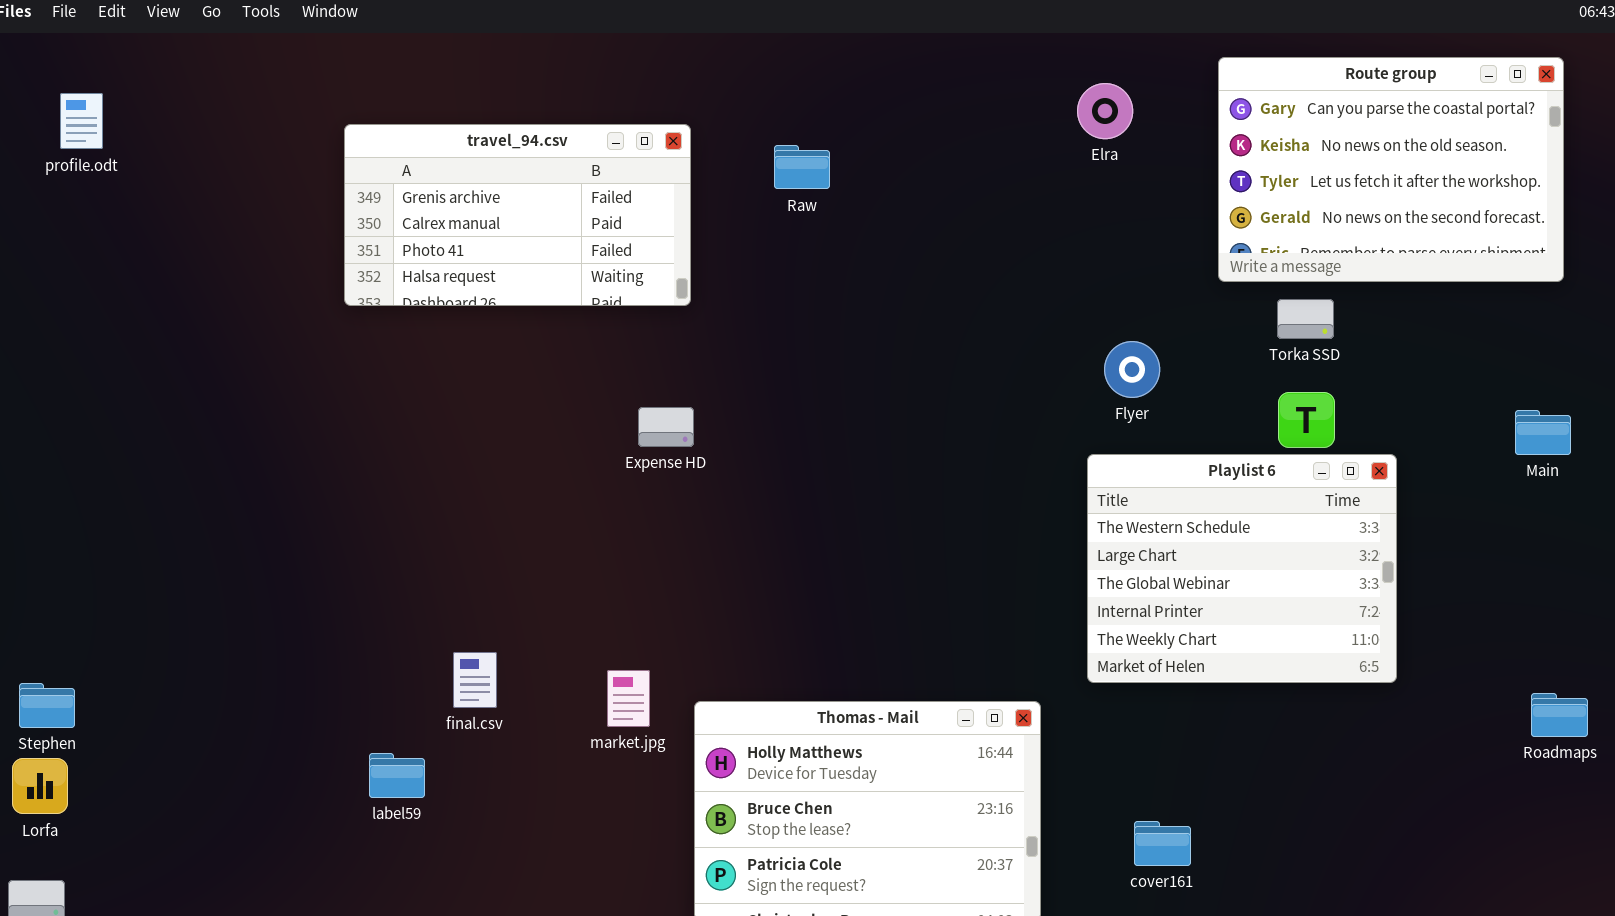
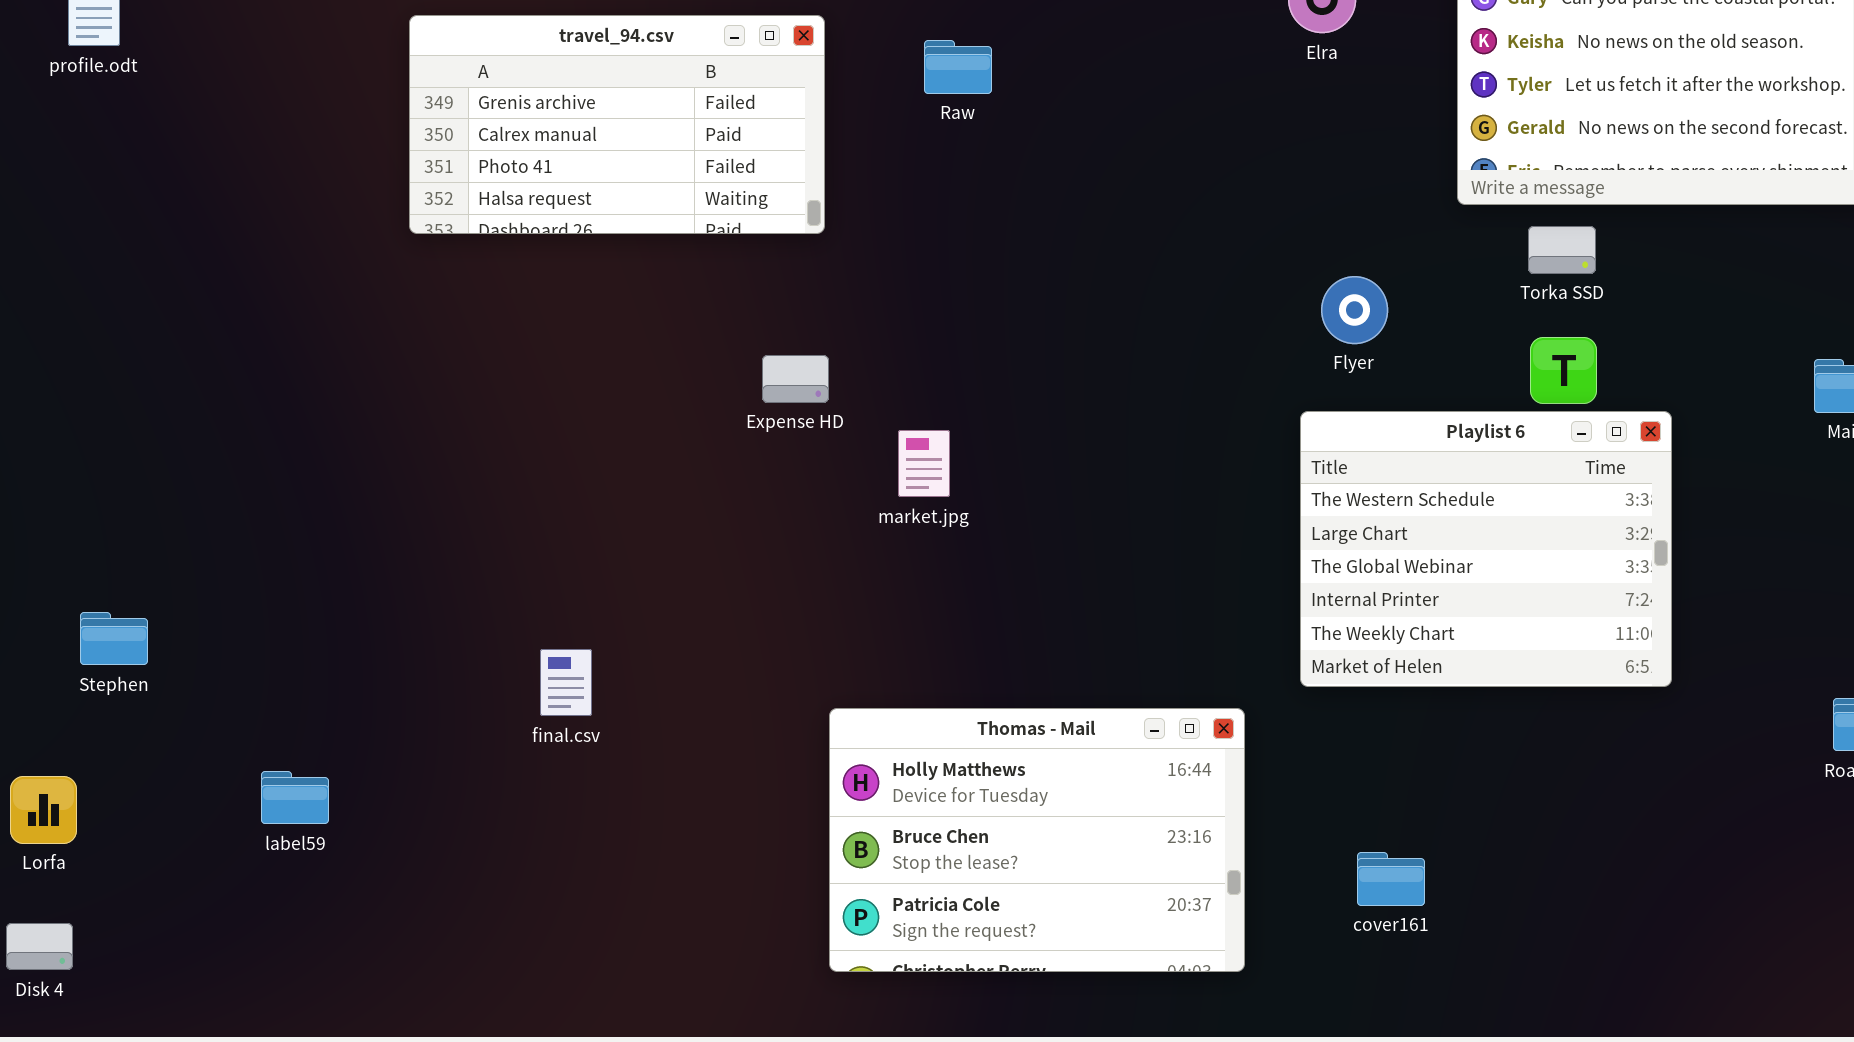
market.jpg: [607,670,650,727] -> [898,430,950,497], moved
Stephen: [19,683,75,728] -> [80,612,148,665], moved
label59: [369,753,425,798] -> [261,771,329,824], moved

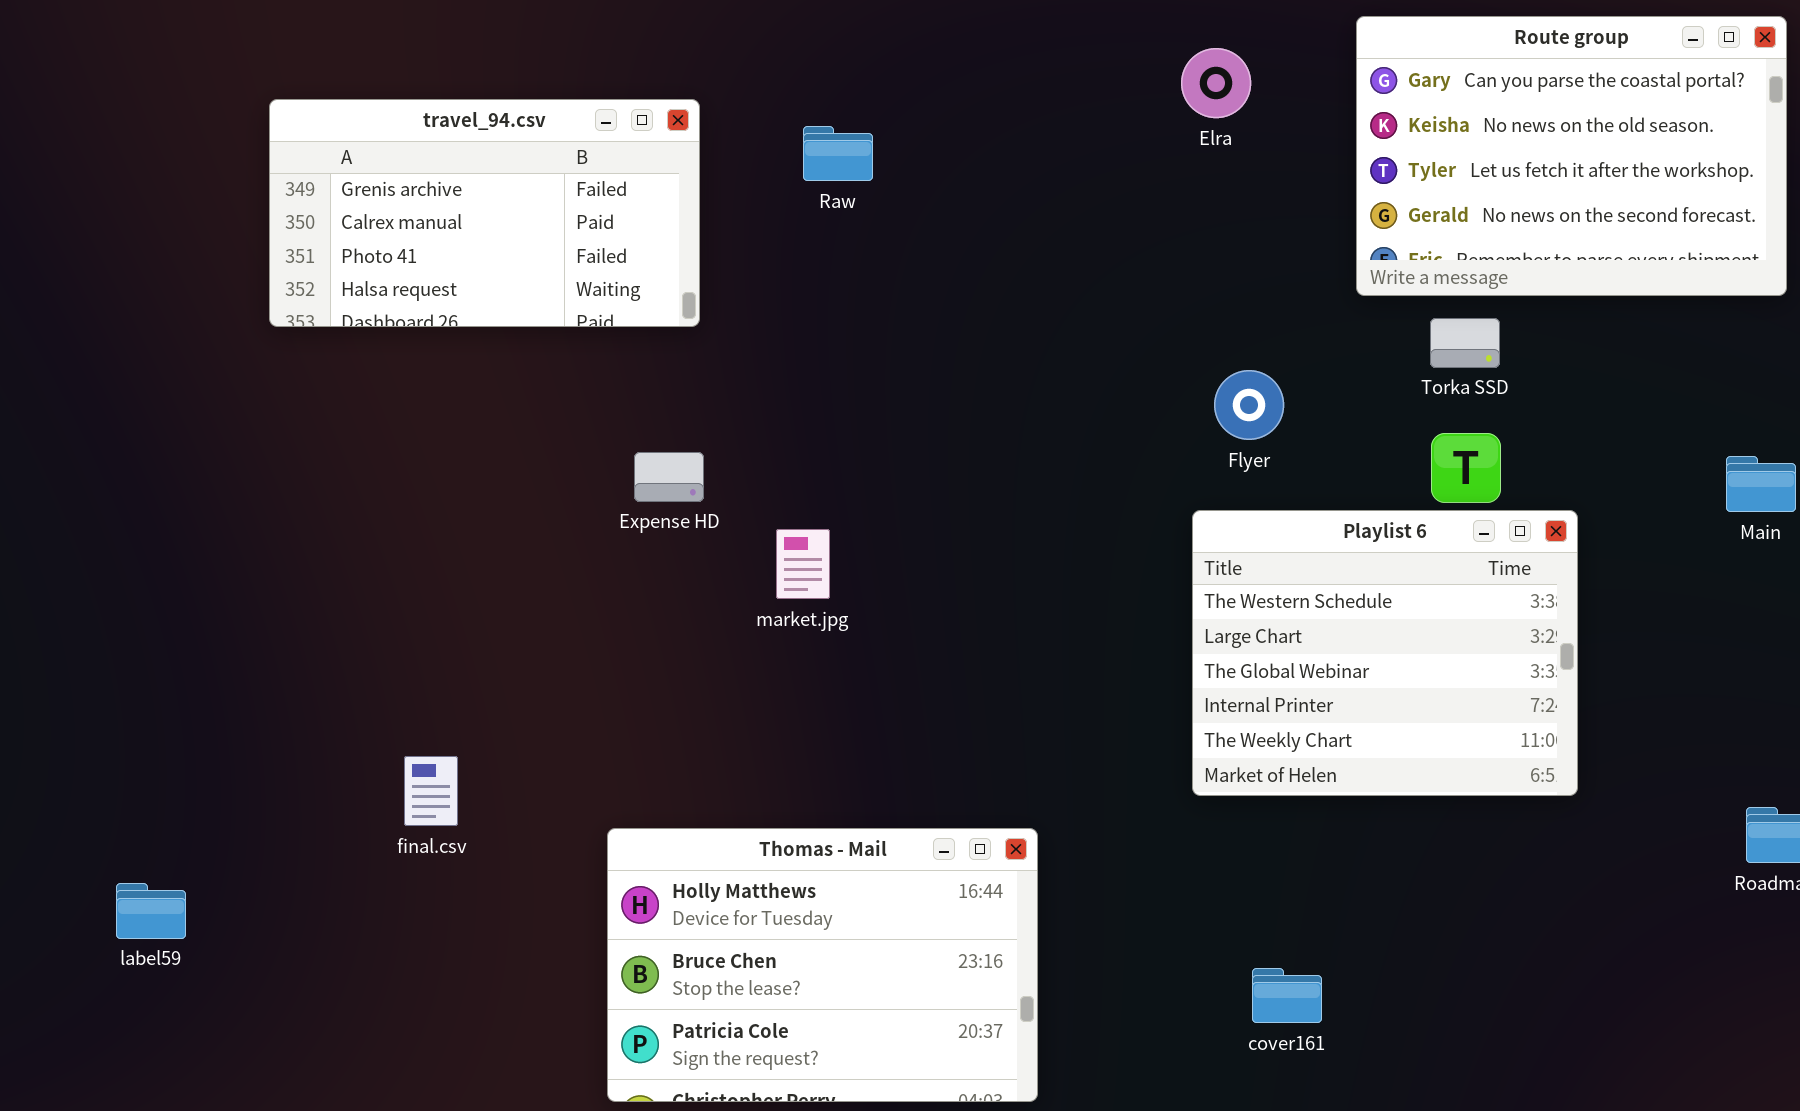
Thomas - Mail: [829,708,1245,972] -> [607,828,1038,1102], moved

